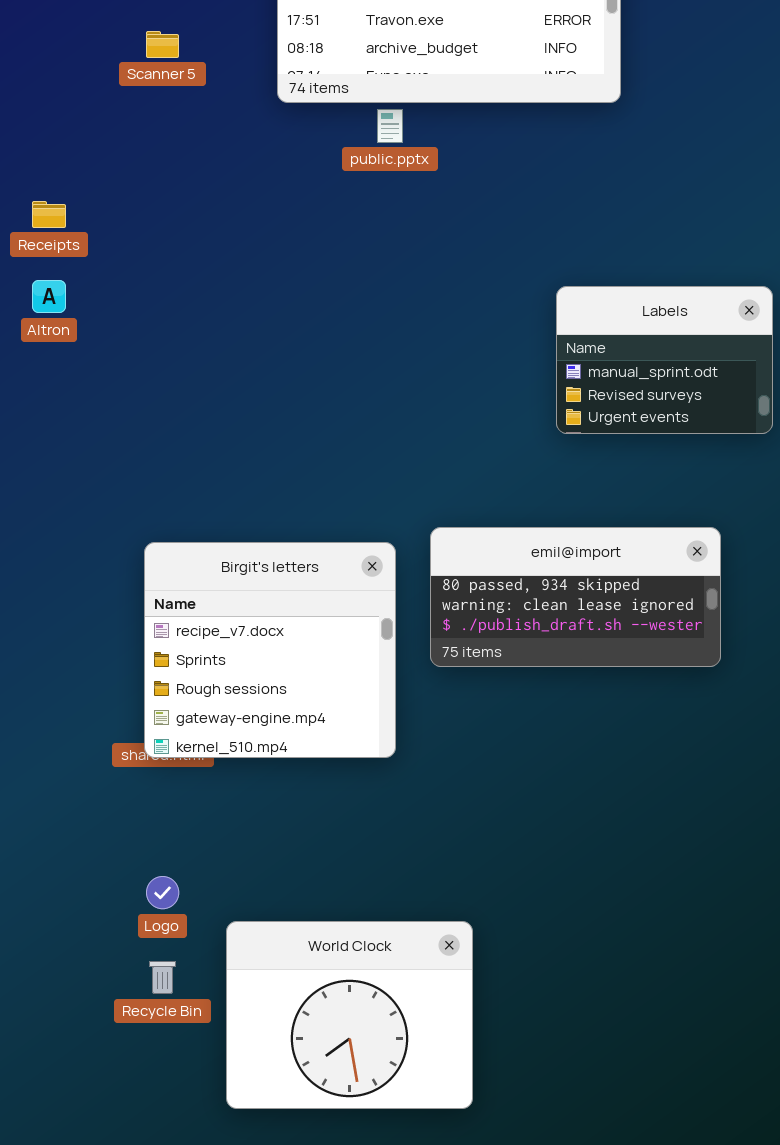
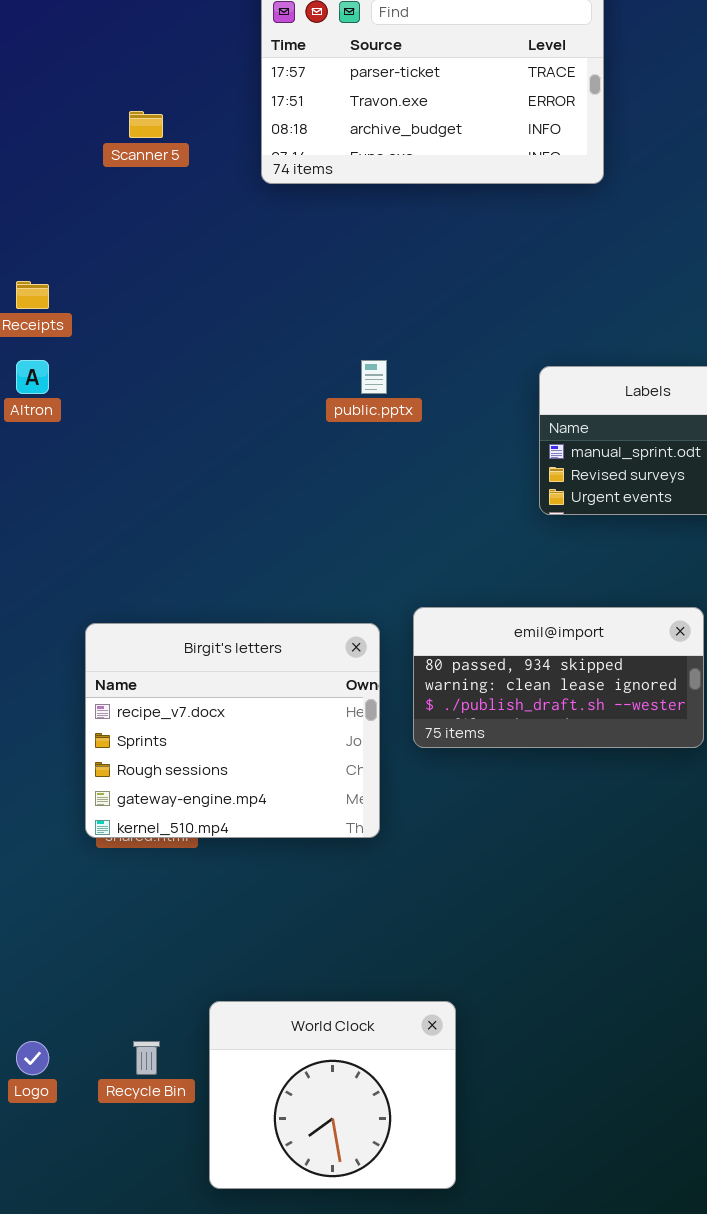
public.pptx: [377,109,403,143] -> [361,360,387,394], moved
Birgit's letters: [144,542,396,758] -> [85,623,380,838], resized
Logo: [146,876,179,909] -> [16,1041,49,1075], moved

